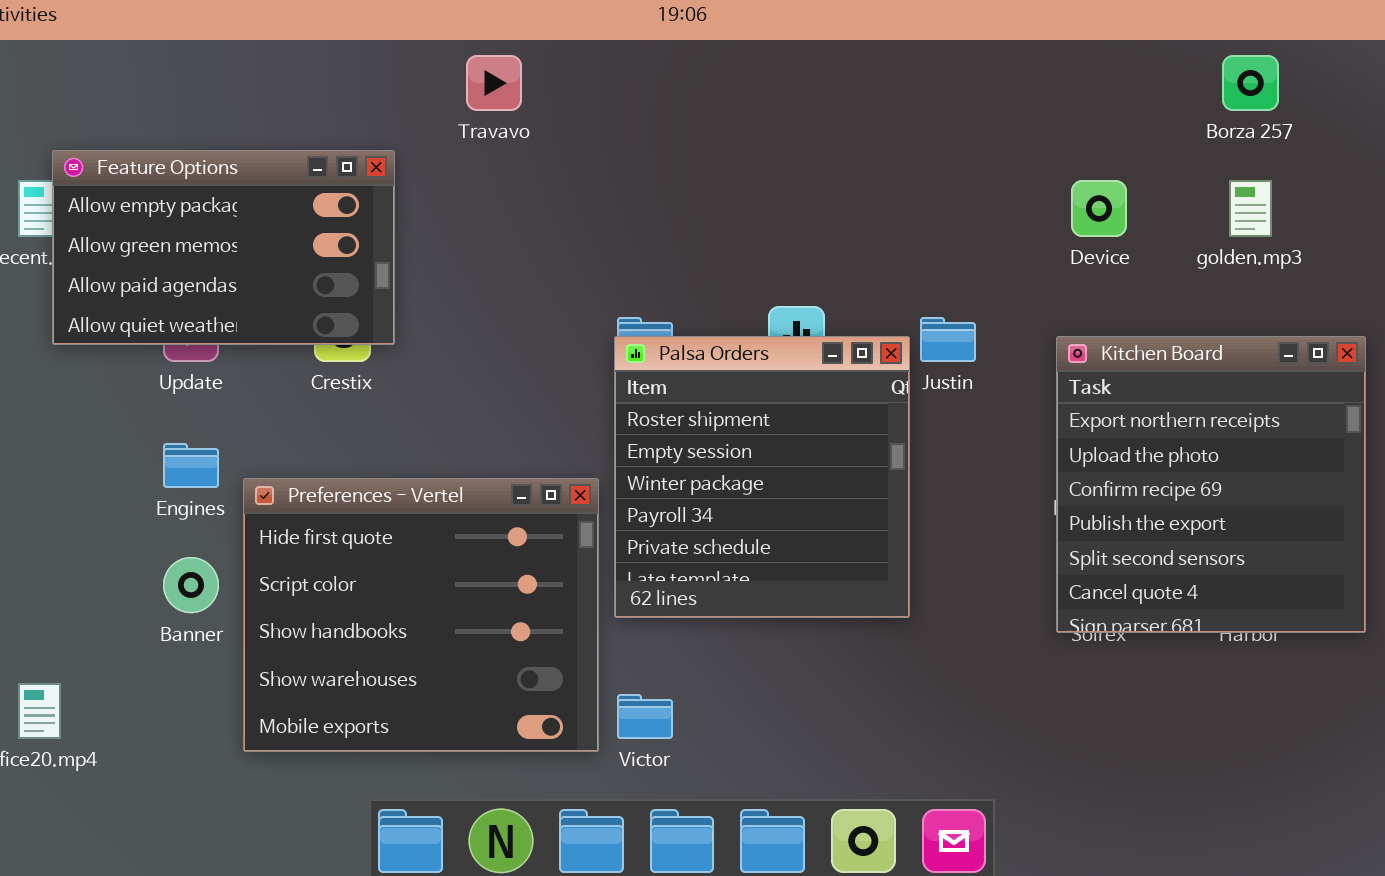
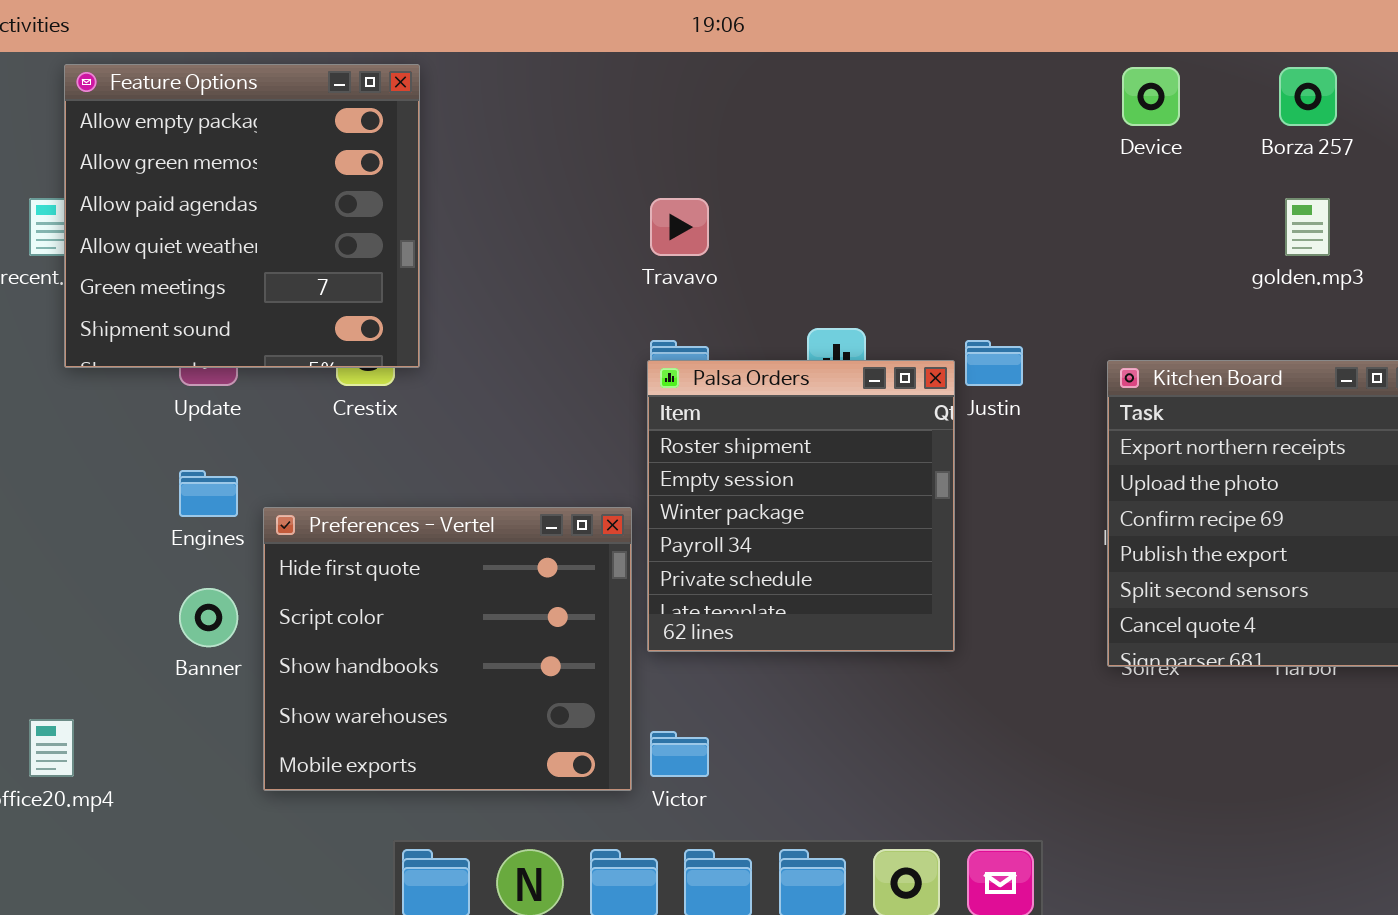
Travavo: [466,55,522,111] -> [650,198,709,256], moved
Feature Options: [52,150,395,345] -> [64,64,420,368], resized
Device: [1071,180,1127,237] -> [1122,67,1180,126], moved

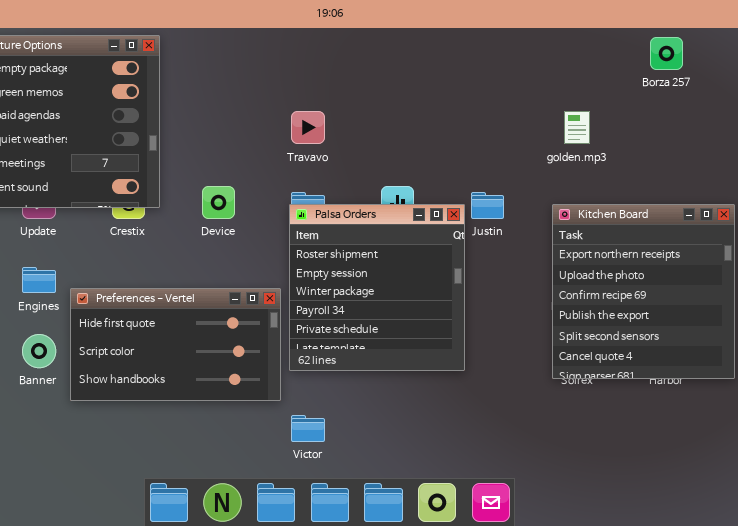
Device: [1122,67,1180,126] -> [202,186,235,219], moved
golden.mp3: [1285,198,1330,256] -> [564,111,590,144], moved
Preferences - Vertel: [263,507,632,791] -> [70,288,281,401], resized

